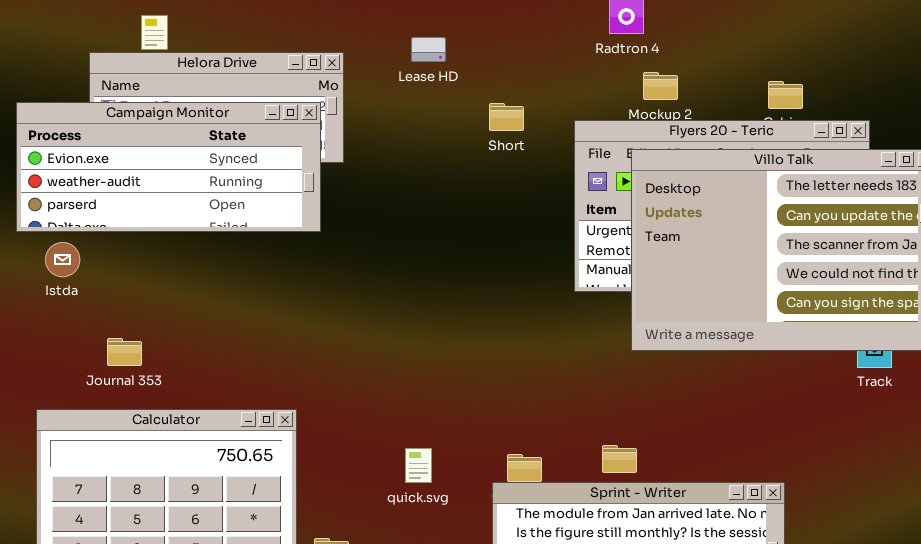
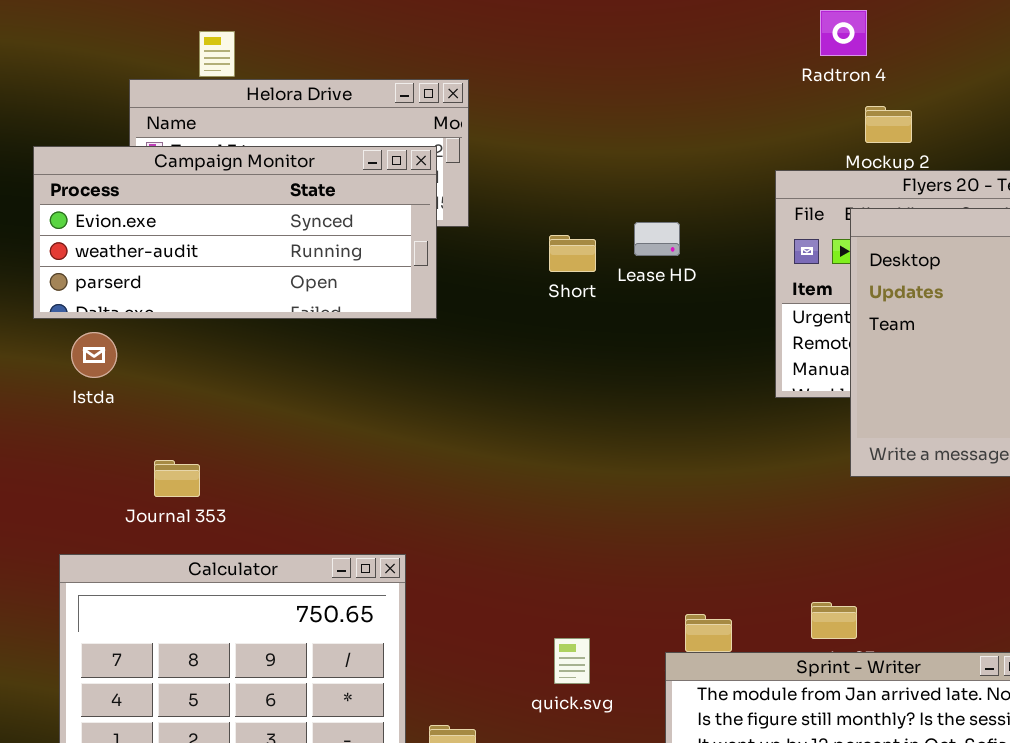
Lease HD: [411,37,446,62] -> [634,222,680,256], moved
Short: [489,103,524,131] -> [549,235,596,272], moved
quick.svg: [405,448,432,483] -> [554,638,590,684], moved

